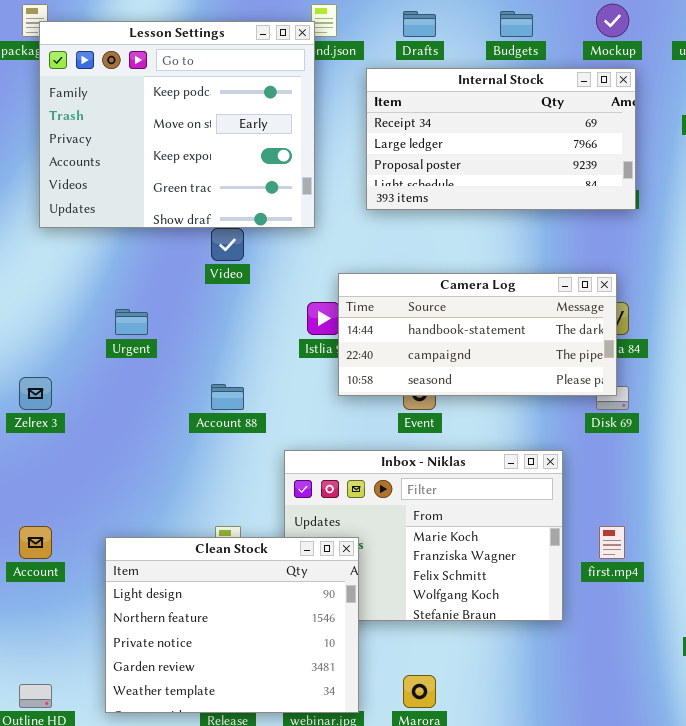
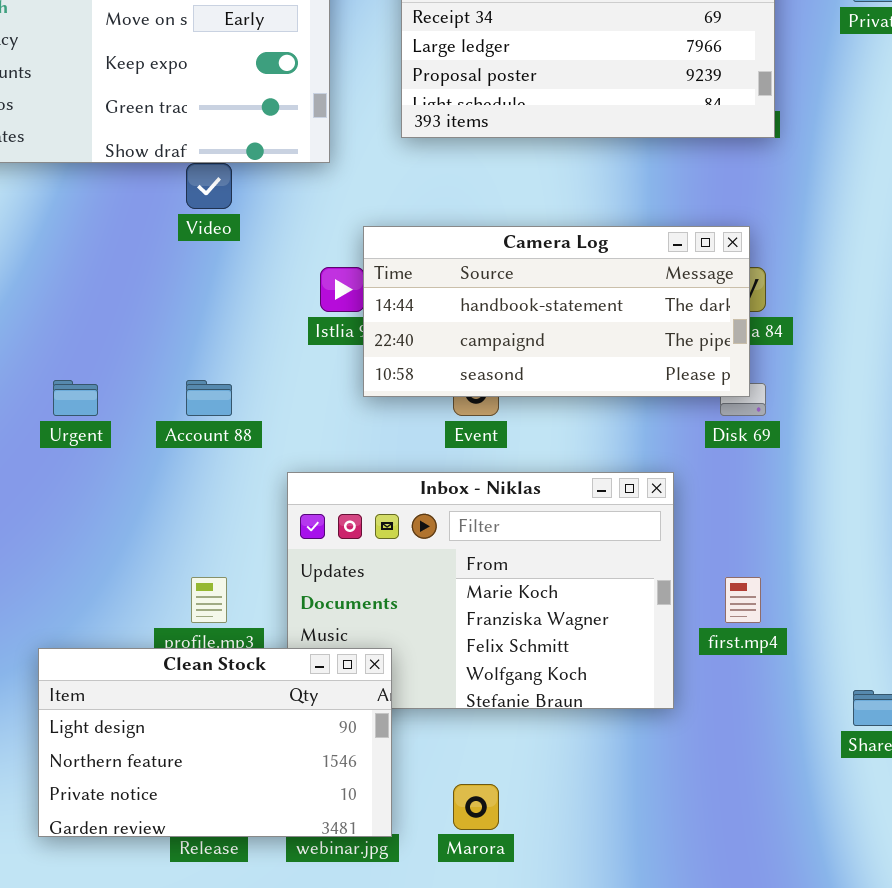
Urgent: [115,309,148,335] -> [53,380,98,416], moved
Clean Stock: [105,537,359,713] -> [38,648,392,837], resized

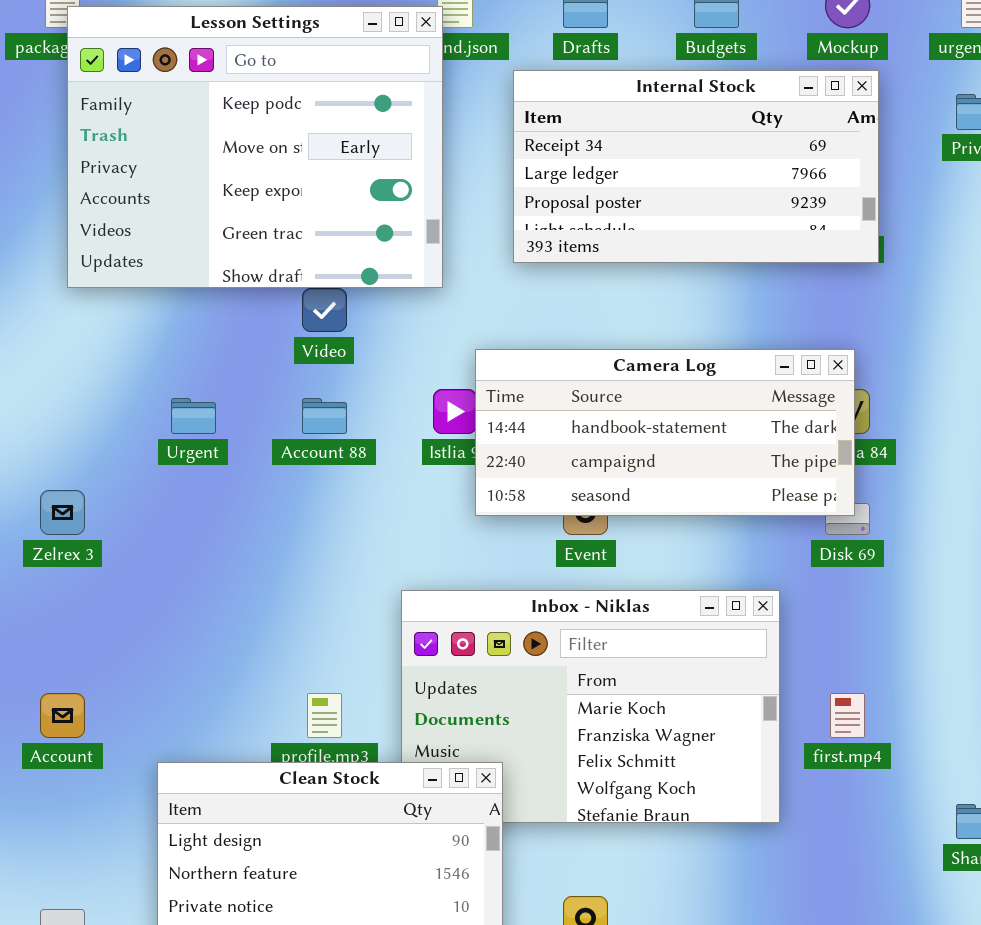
Urgent: [53,380,98,416] -> [171,398,216,434], moved
Account 88: [186,380,232,416] -> [302,398,347,434], moved

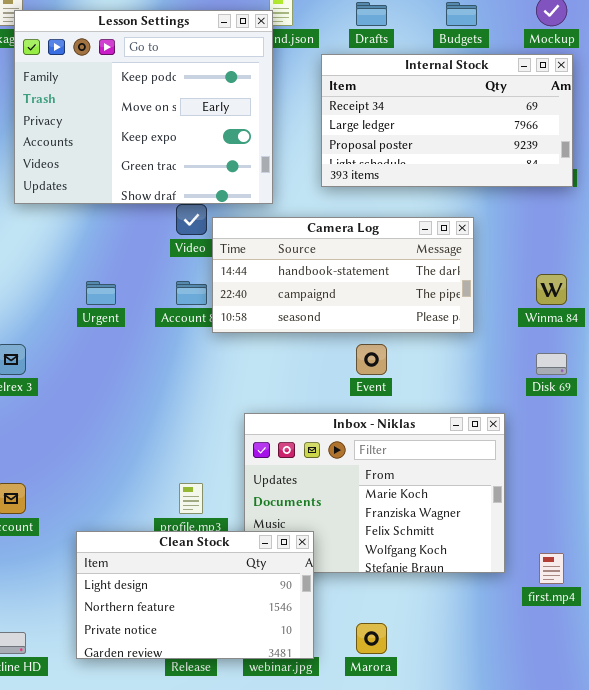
Camera Log: [475,349,855,516] -> [212,217,474,333], moved
first.mp4: [830,693,865,738] -> [539,553,564,584], moved

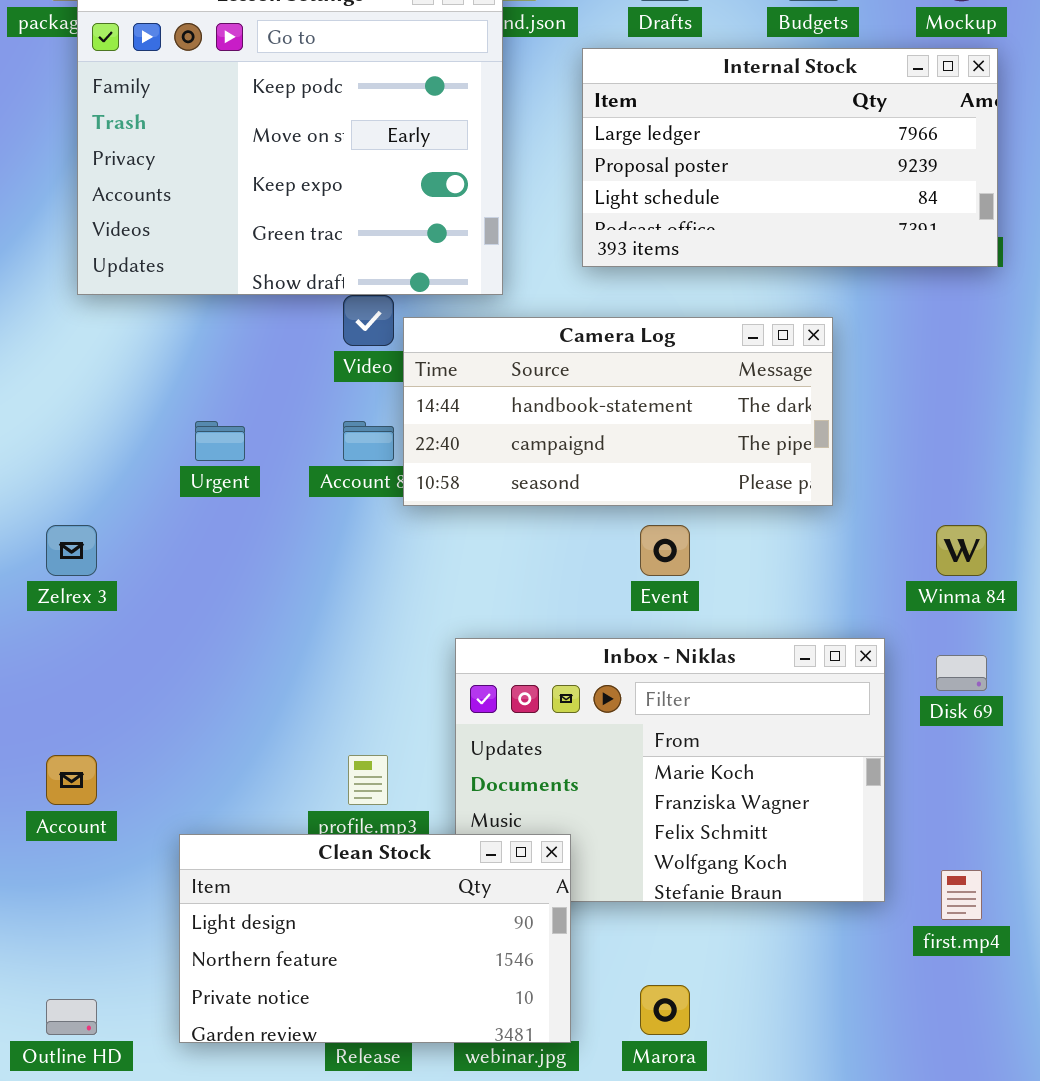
Internal Stock: [321,54,573,187] -> [582,48,998,267], scrolled down 1 row
Winma 84: [536,274,567,305] -> [936,525,987,576], moved
Disk 69: [536,353,567,375] -> [936,655,987,691], moved

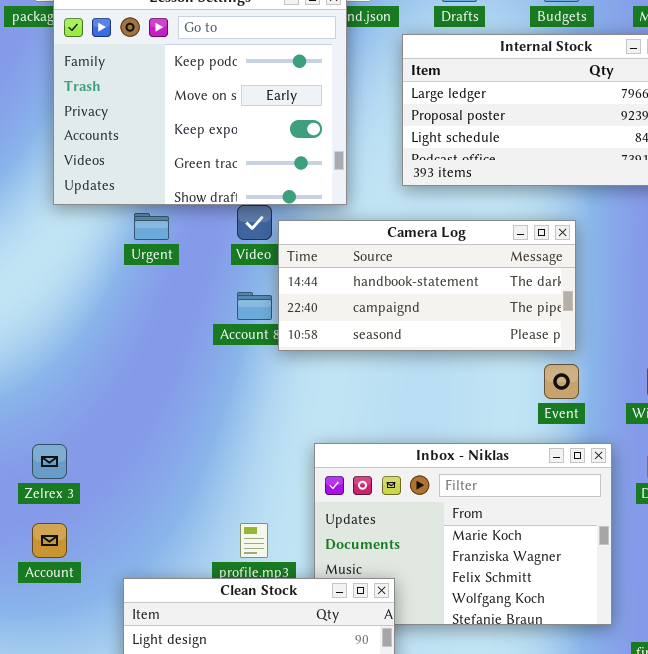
Urgent: [195,421,245,461] -> [134,213,169,240], moved
Zelrex 3: [46,525,97,576] -> [32,444,67,479], moved
Event: [640,525,690,576] -> [544,364,579,399], moved

